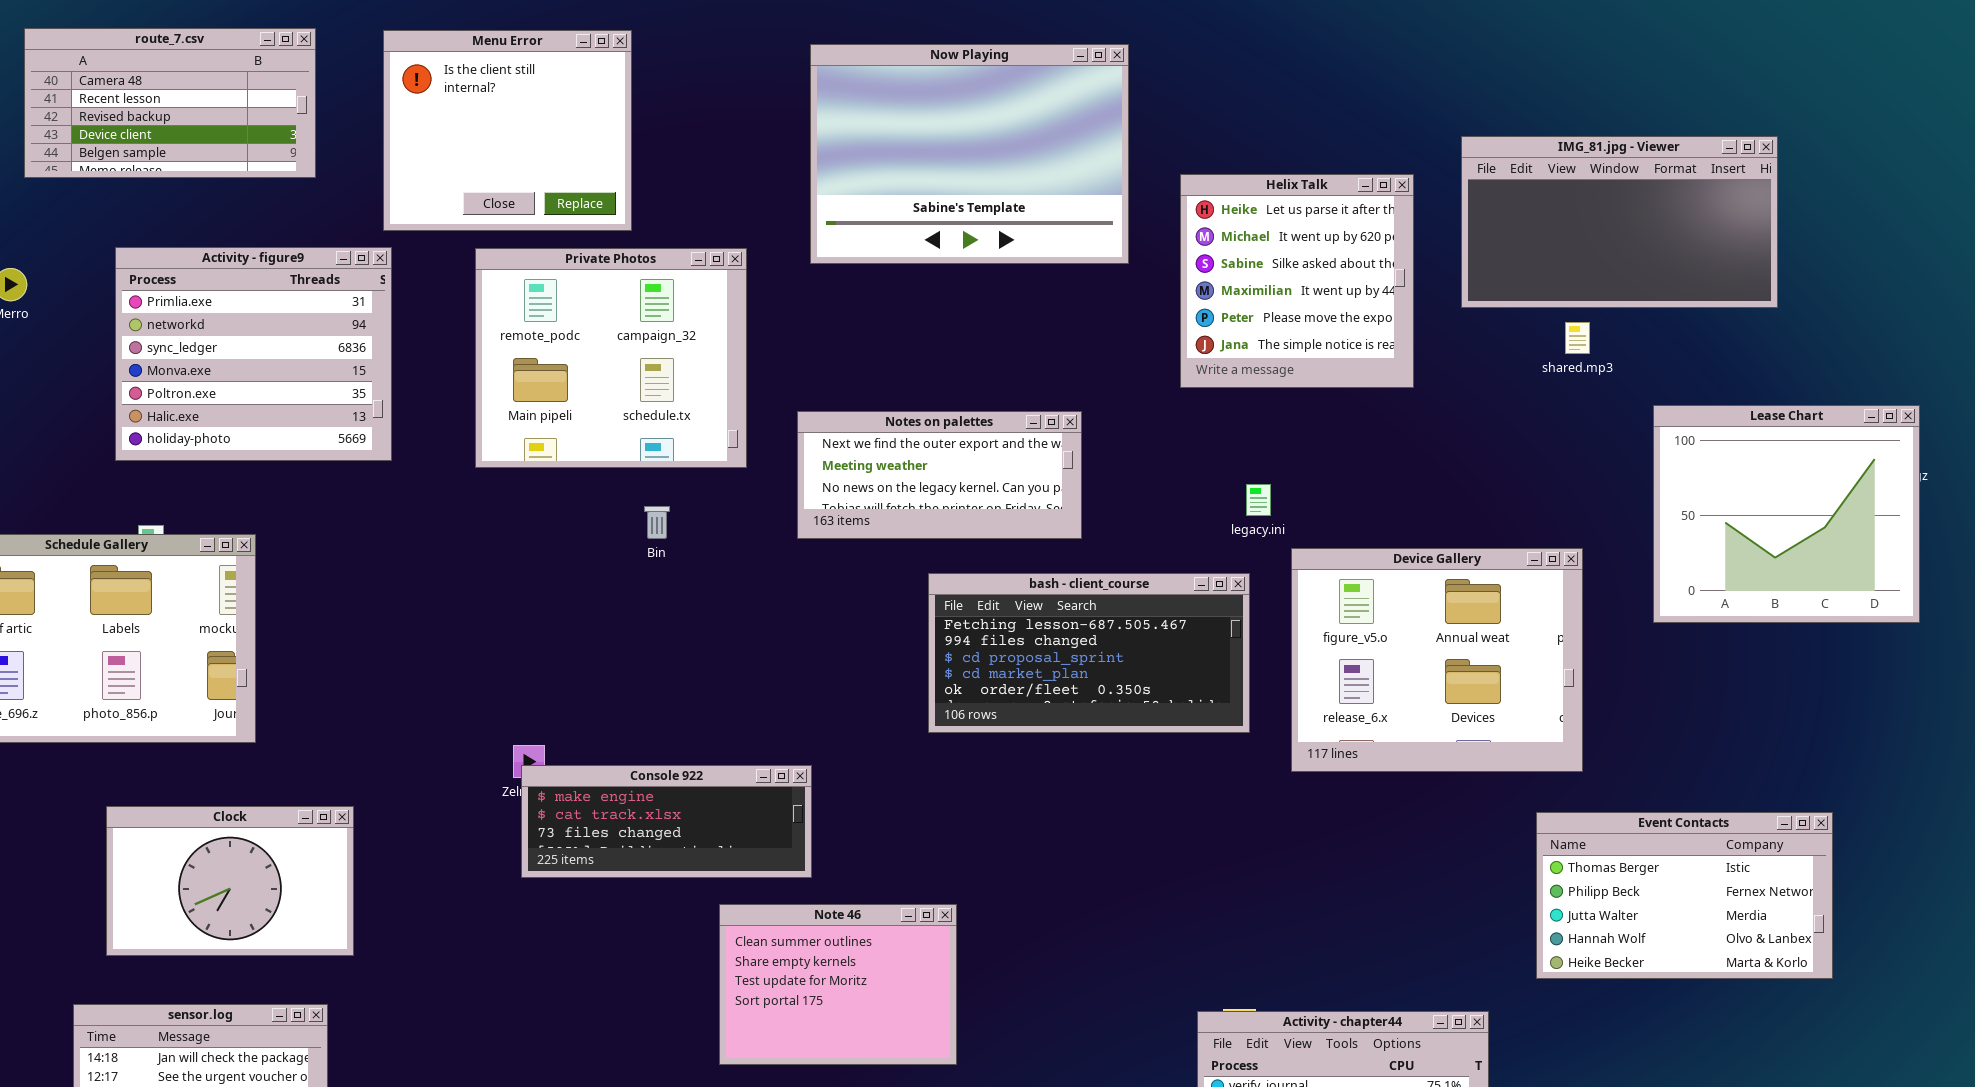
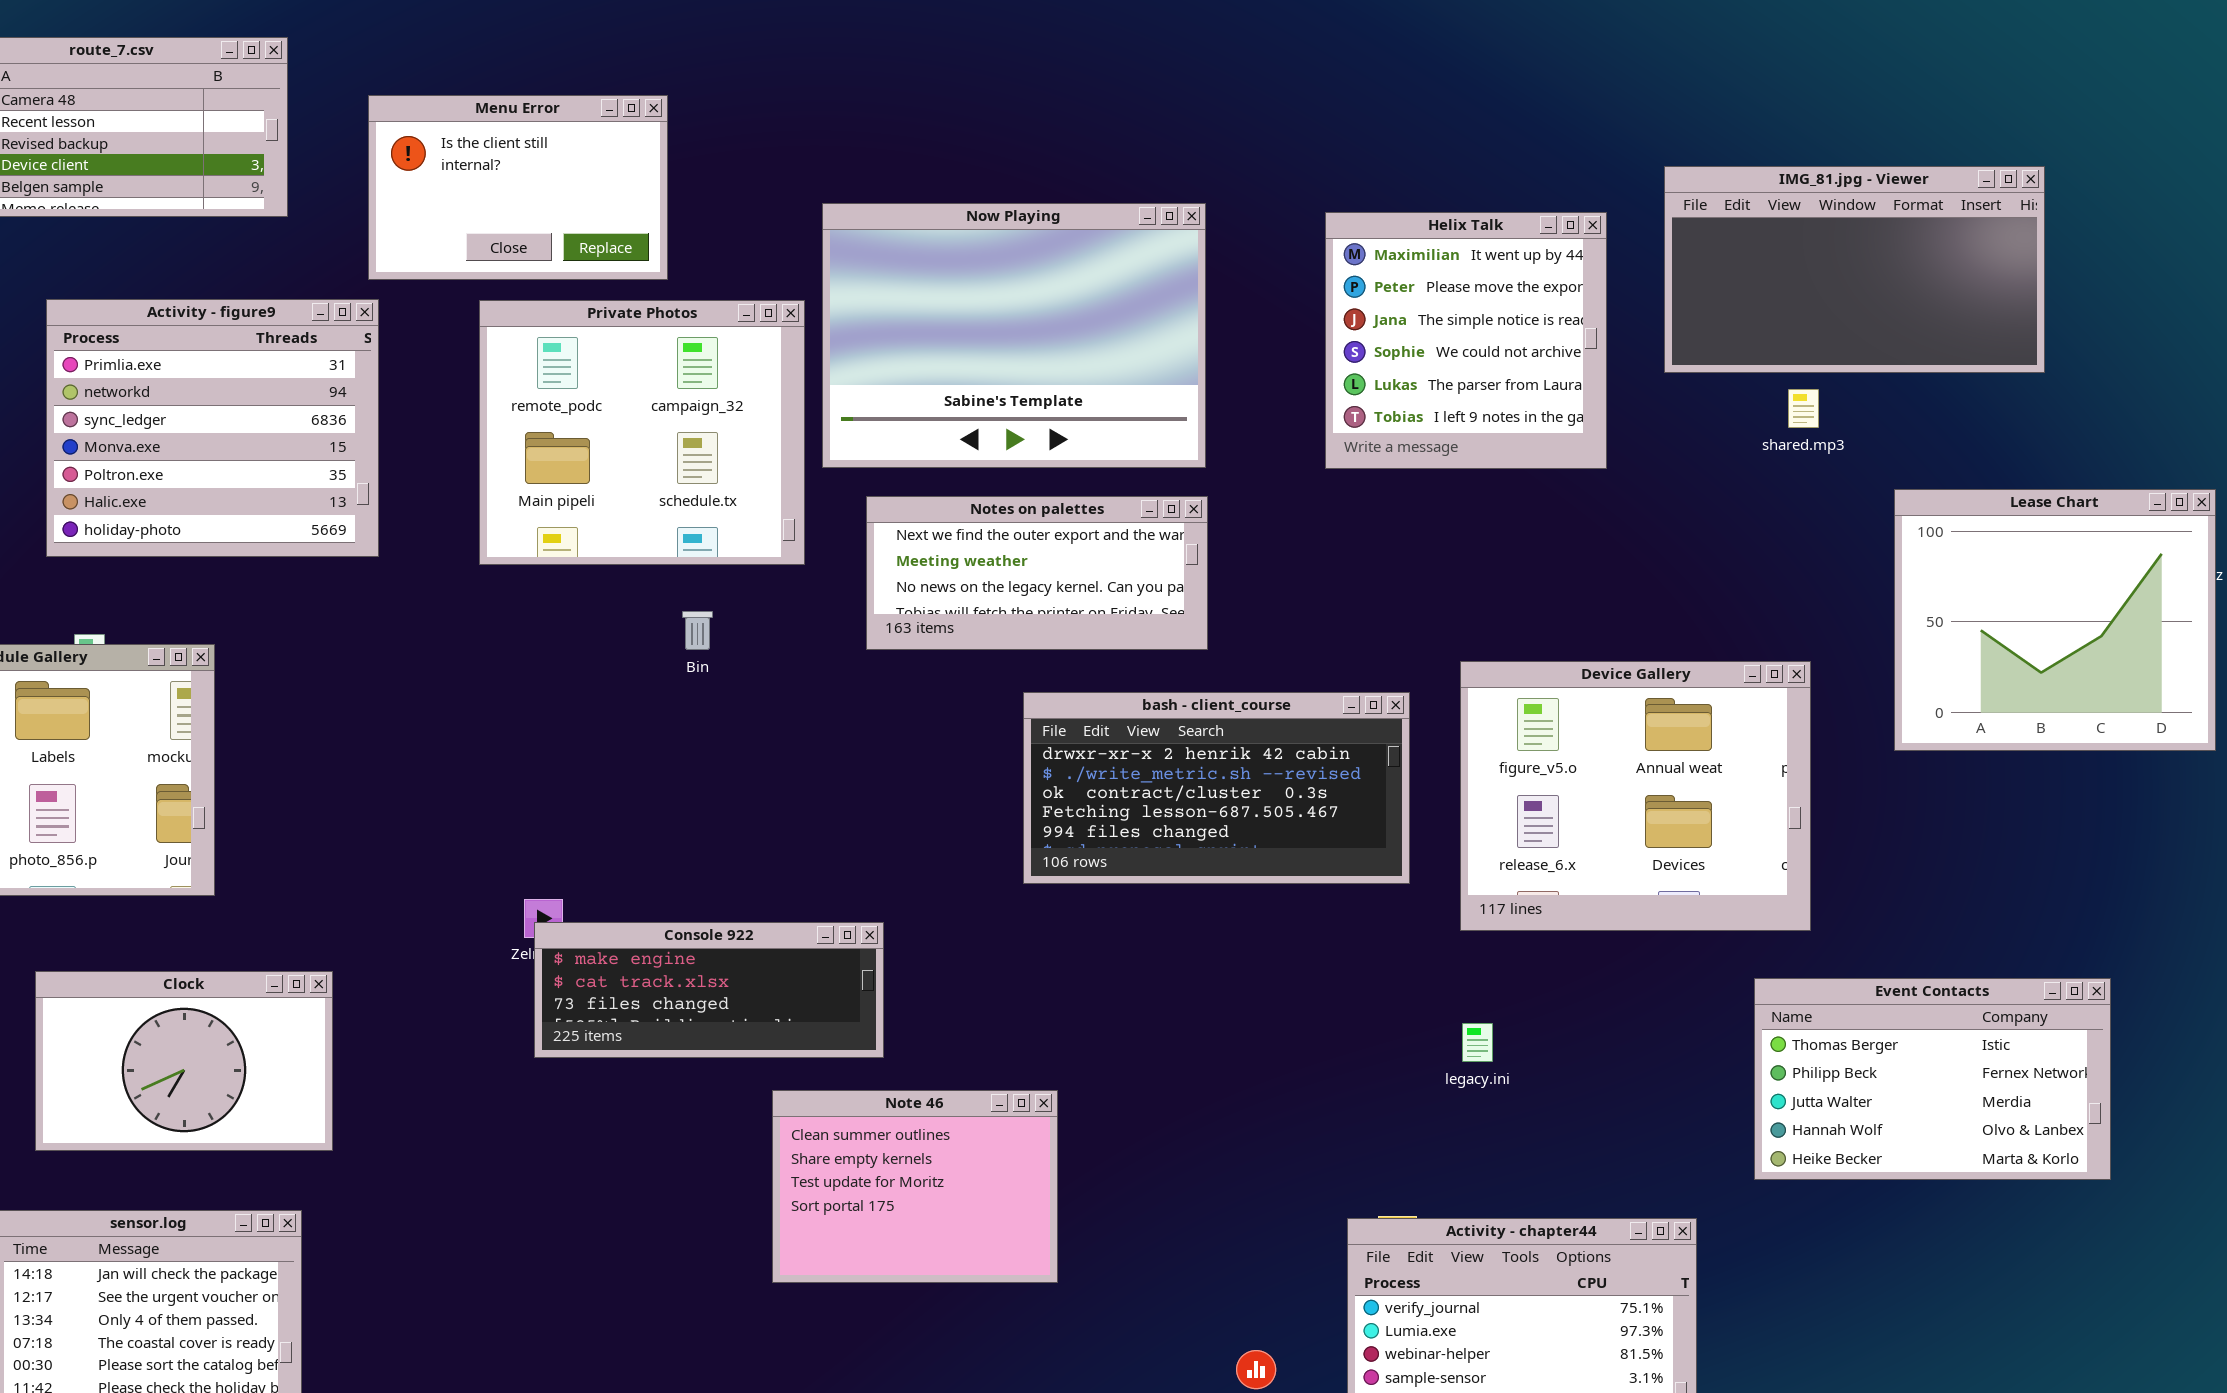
Menu Error: [383,30,632,231] -> [368,95,668,280], resized
Now Playing: [810,44,1129,264] -> [822,203,1206,468], moved
Helix Talk: [1180,174,1414,388] -> [1325,212,1607,469], scrolled down 3 rows
legacy.ini: [1246,484,1271,516] -> [1462,1023,1493,1062], moved
bash - client_course: [928,573,1250,733] -> [1023,692,1410,884], scrolled up 3 rows

